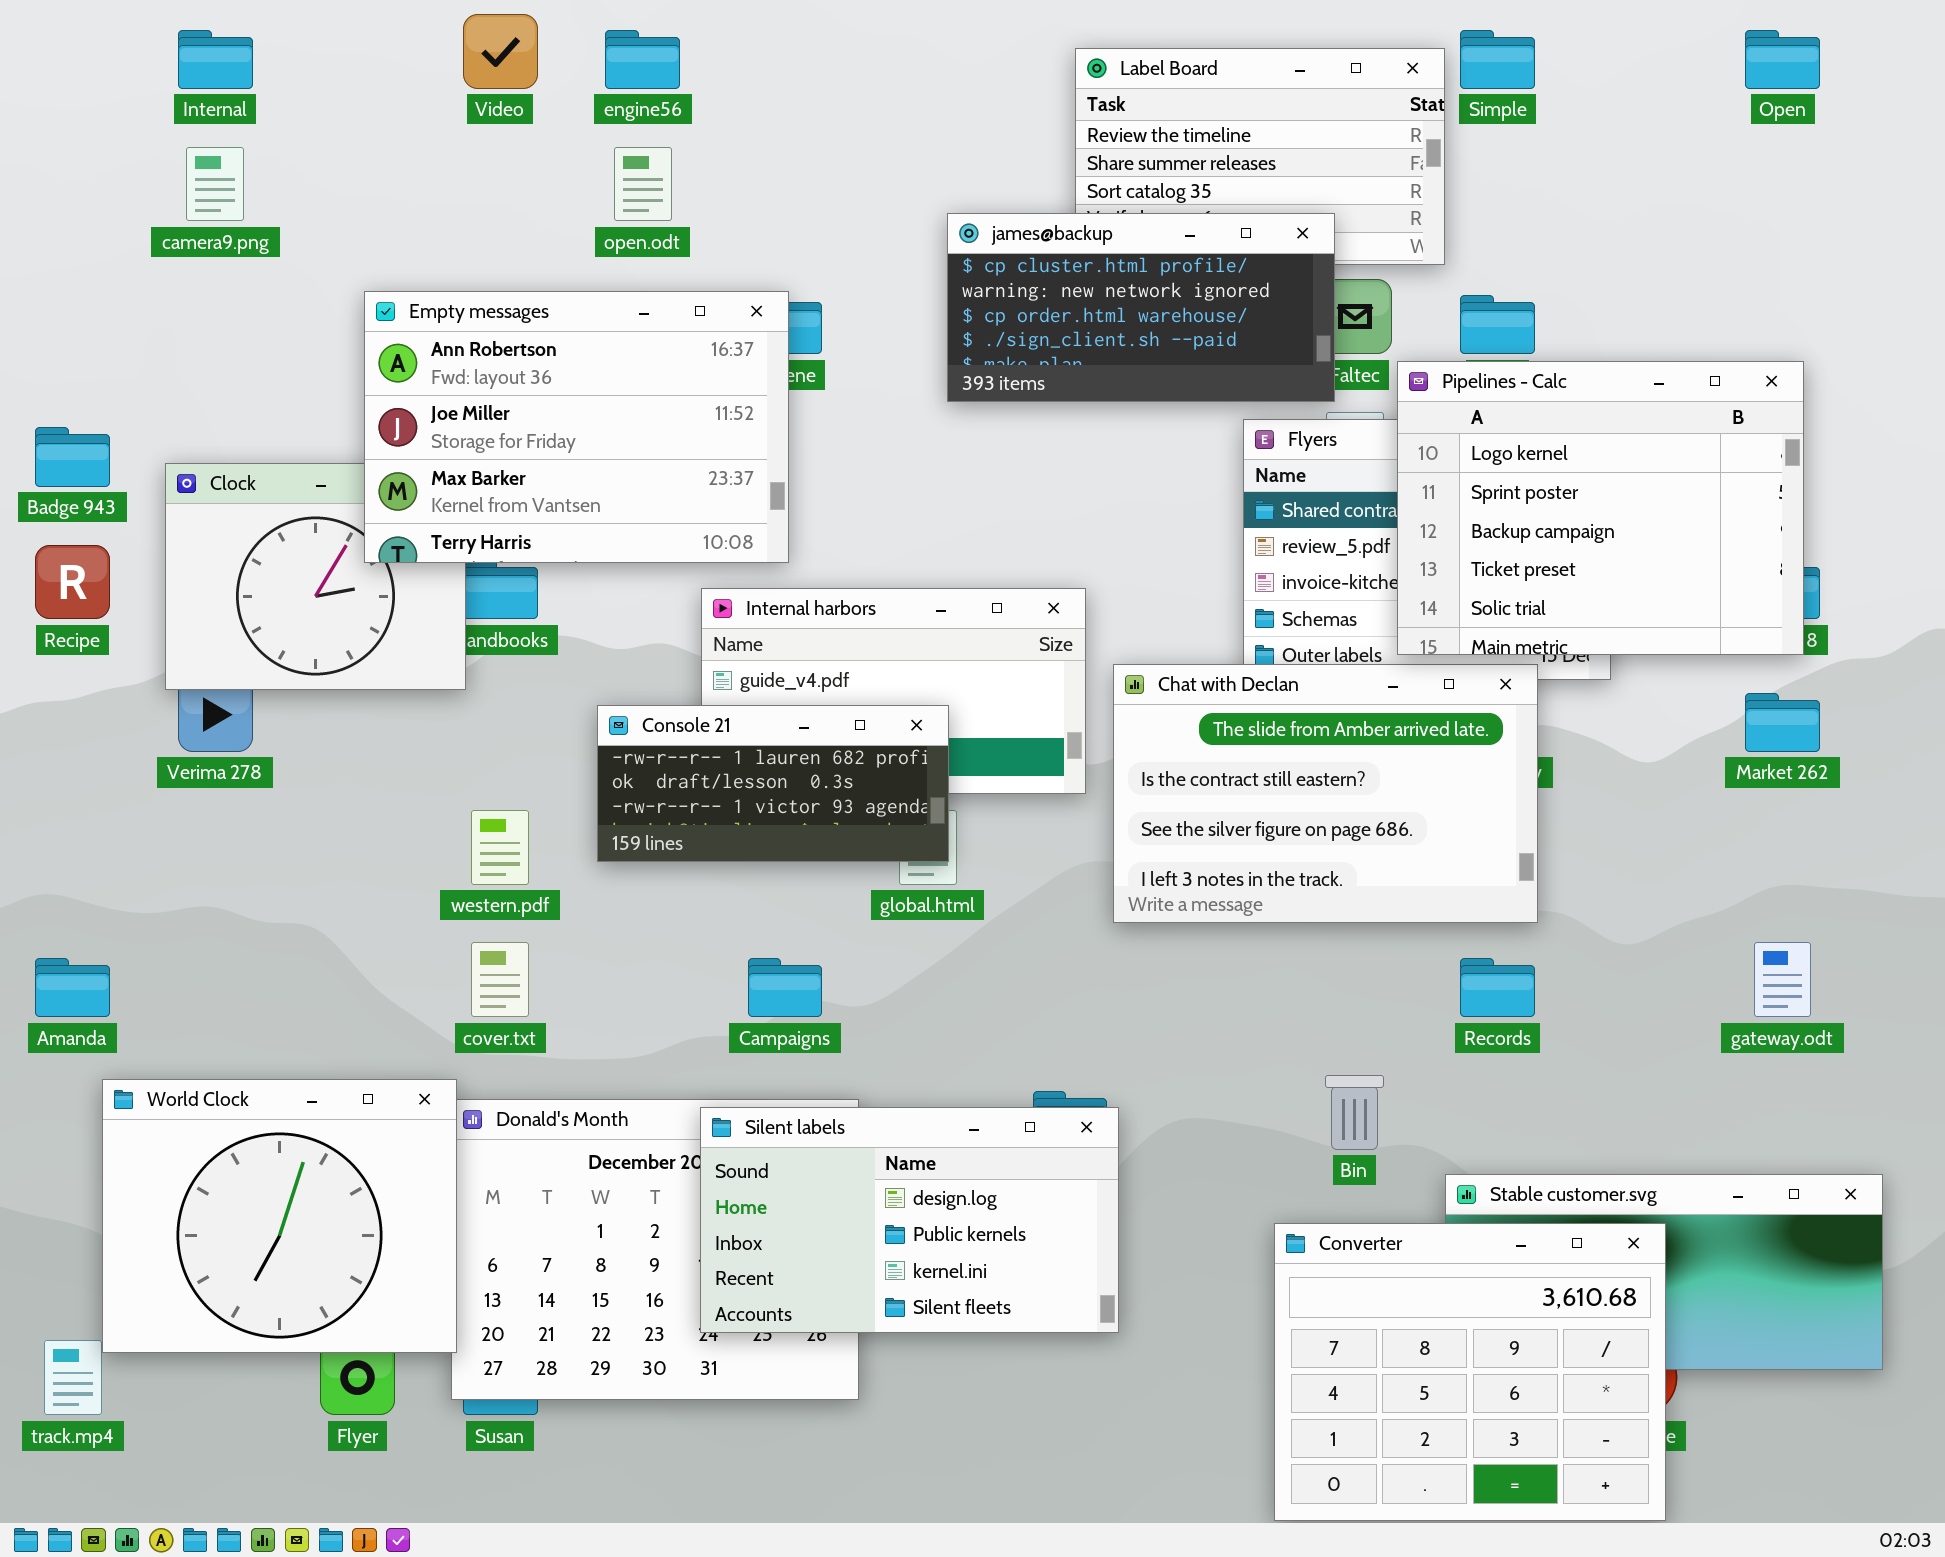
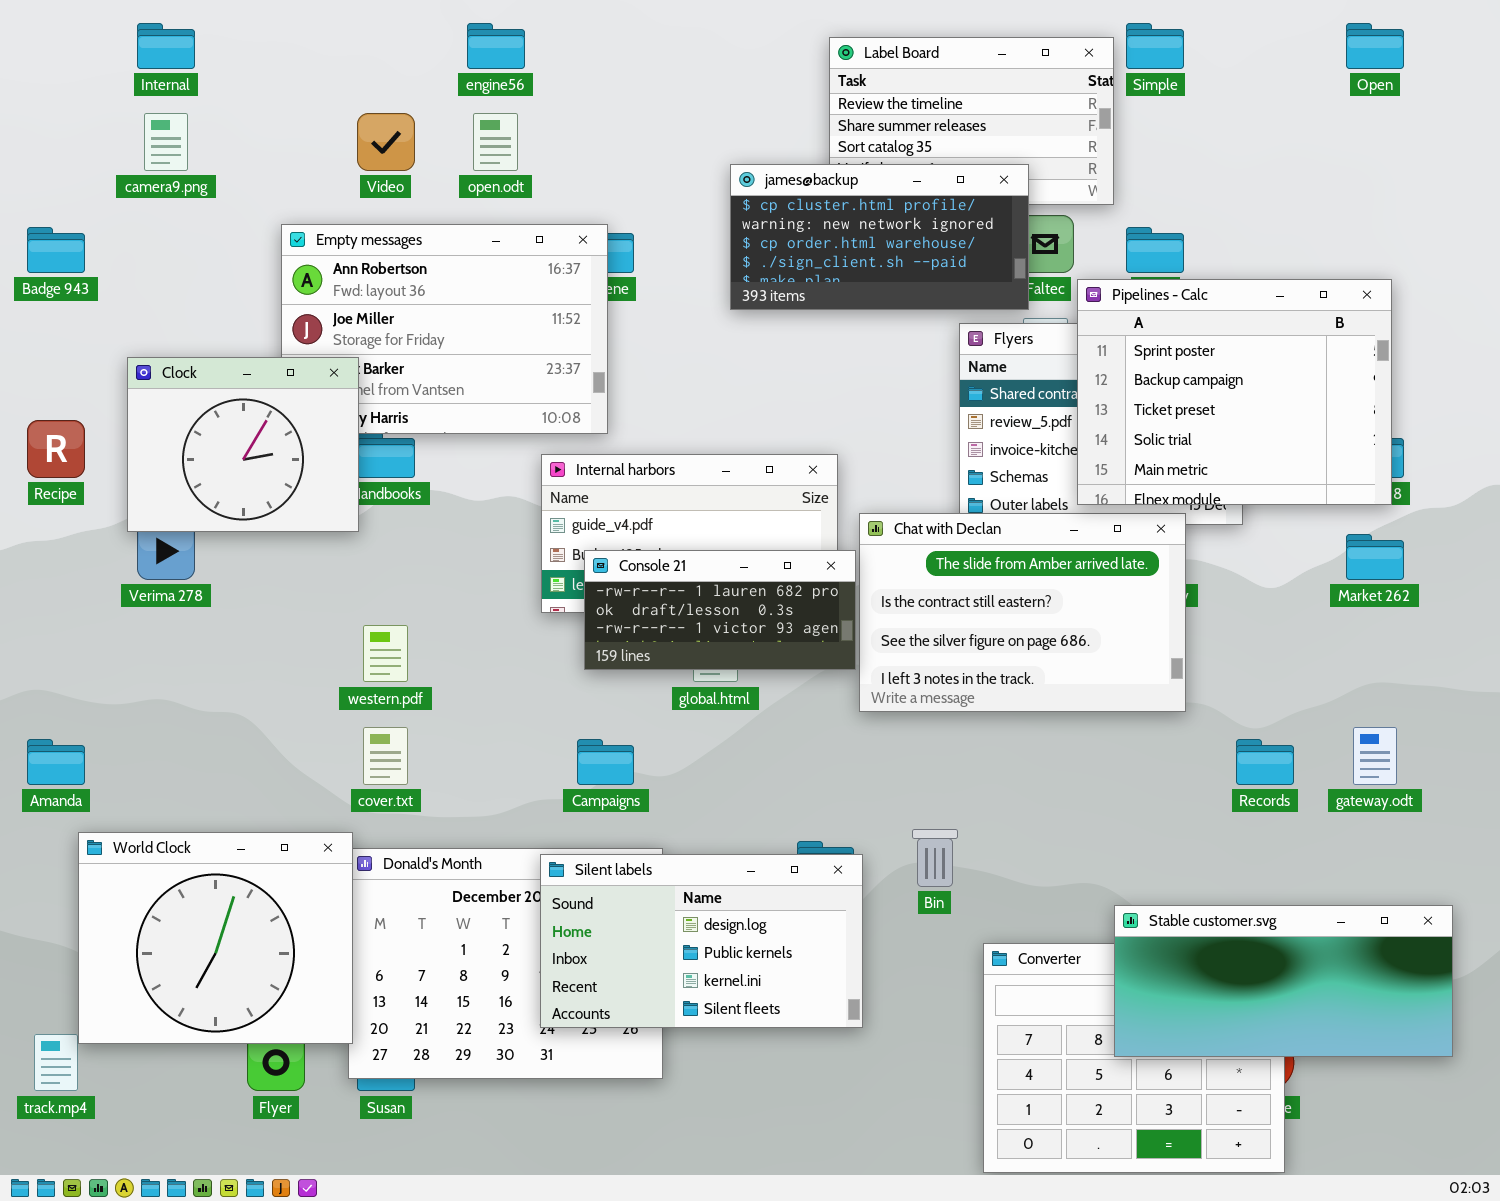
Video: [463,14,538,89] -> [357,113,415,171], moved
Pipelines - Calc: [1397,361,1804,655] -> [1077,279,1392,505], scrolled down 1 row
Badge 943: [35,427,110,487] -> [27,227,85,273], moved
Clock: [165,463,466,690] -> [127,357,359,532], raised
Console 21: [597,705,949,862] -> [584,550,856,670], moved
Records: [1460,958,1535,1017] -> [1236,739,1294,785], moved
Bin: [1325,1075,1384,1150] -> [912,829,958,887], moved
Stable customer.svg: [1445,1174,1883,1370] -> [1114,905,1453,1057], raised

